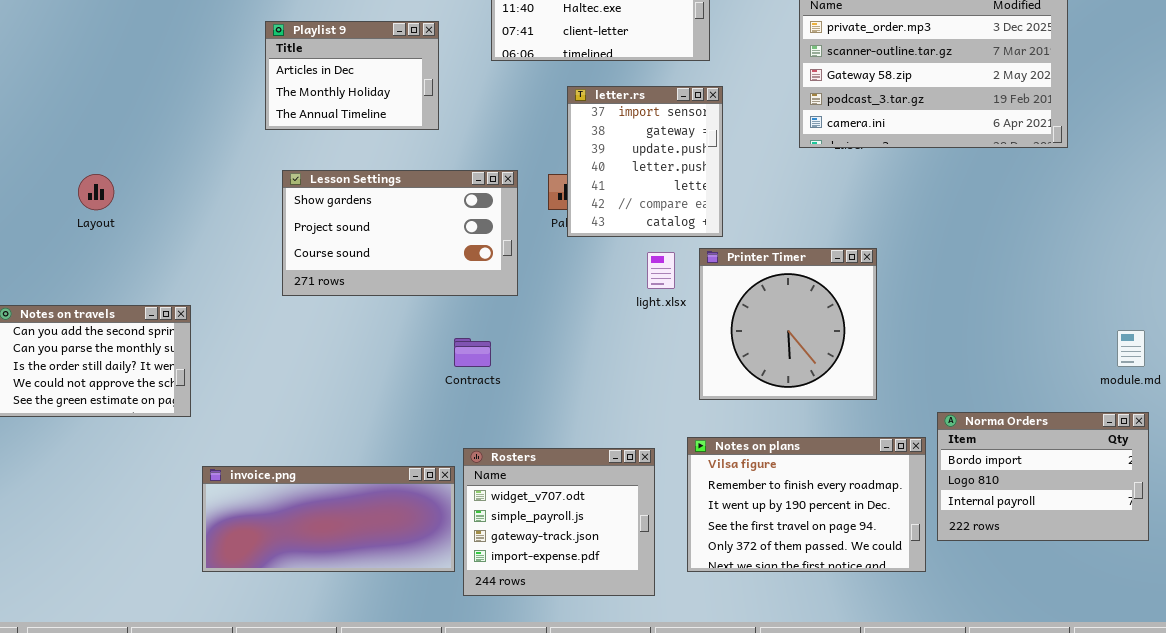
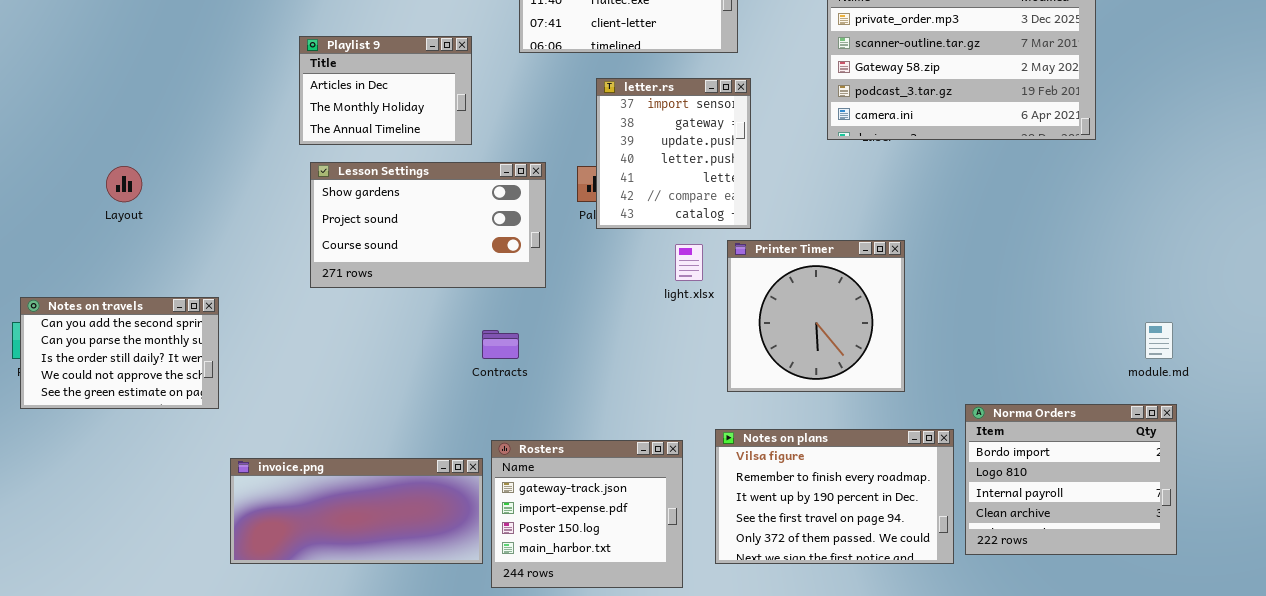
Playlist 9: [265,21,439,130] -> [299,36,472,145], moved
Norma Orders: [937,412,1149,541] -> [965,404,1177,555], resized
Rosters: [463,448,655,596] -> [491,440,683,588], scrolled down 2 rows

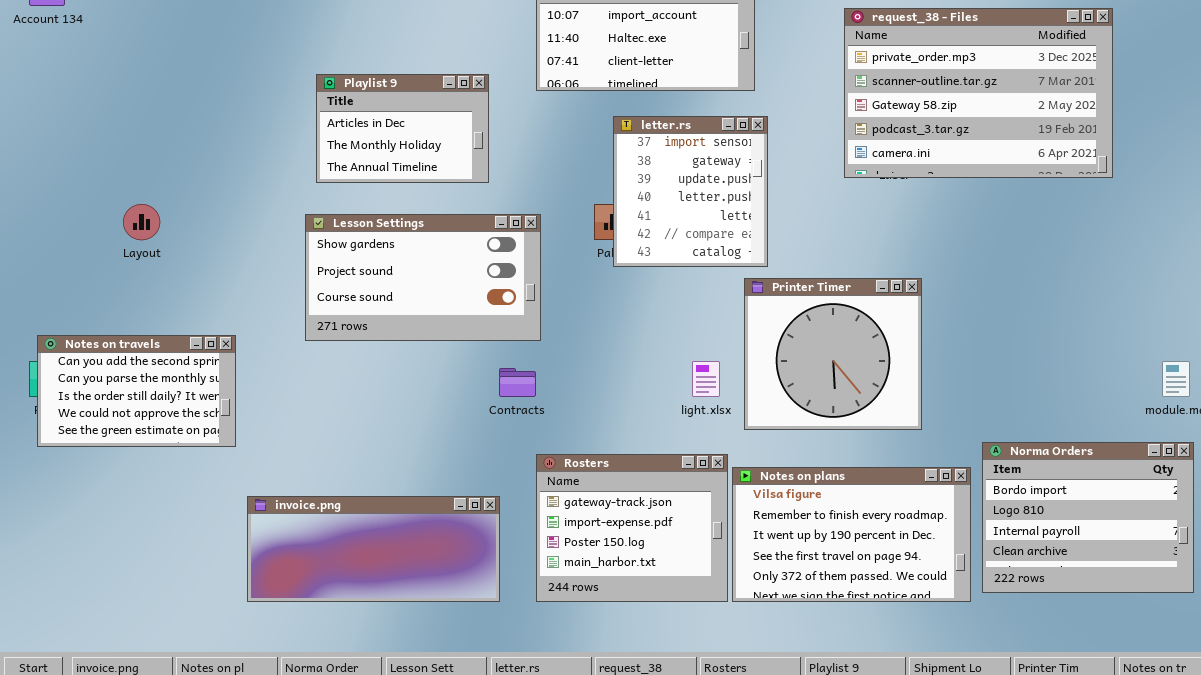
Lesson Settings: [310,162,546,288] -> [305,214,541,341], moved
light.xlsx: [675,244,703,281] -> [692,361,720,397], moved
Rosters: [491,440,683,588] -> [536,454,728,602], moved

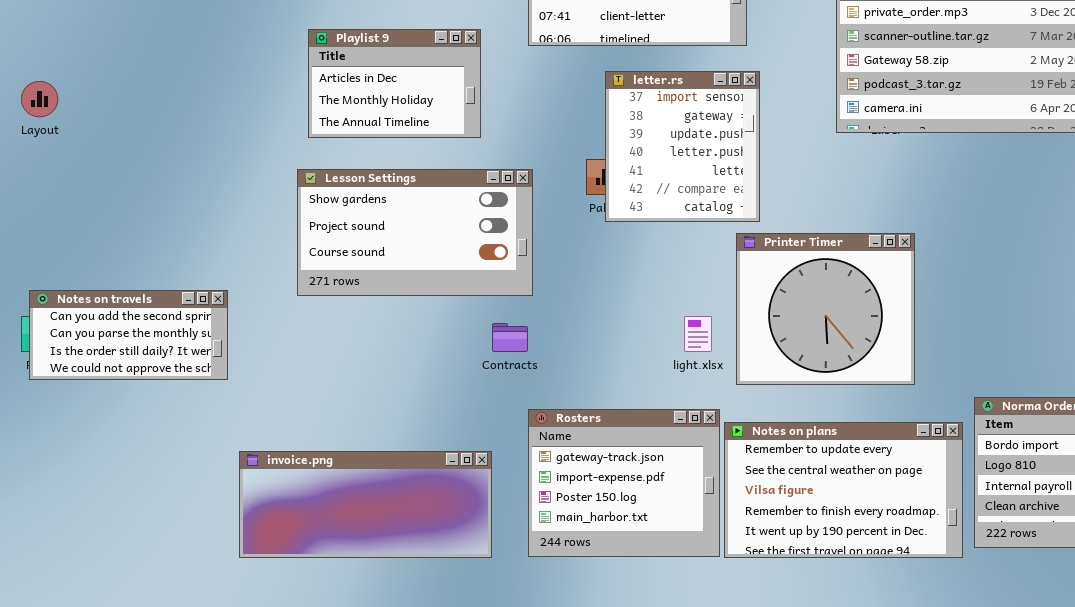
Layout: [123,204,160,240] -> [21,81,58,117], moved
Notes on travels: [37,335,236,447] -> [29,290,228,380], resized
Notes on plans: [732,467,971,602] -> [724,422,963,558], scrolled up 2 rows

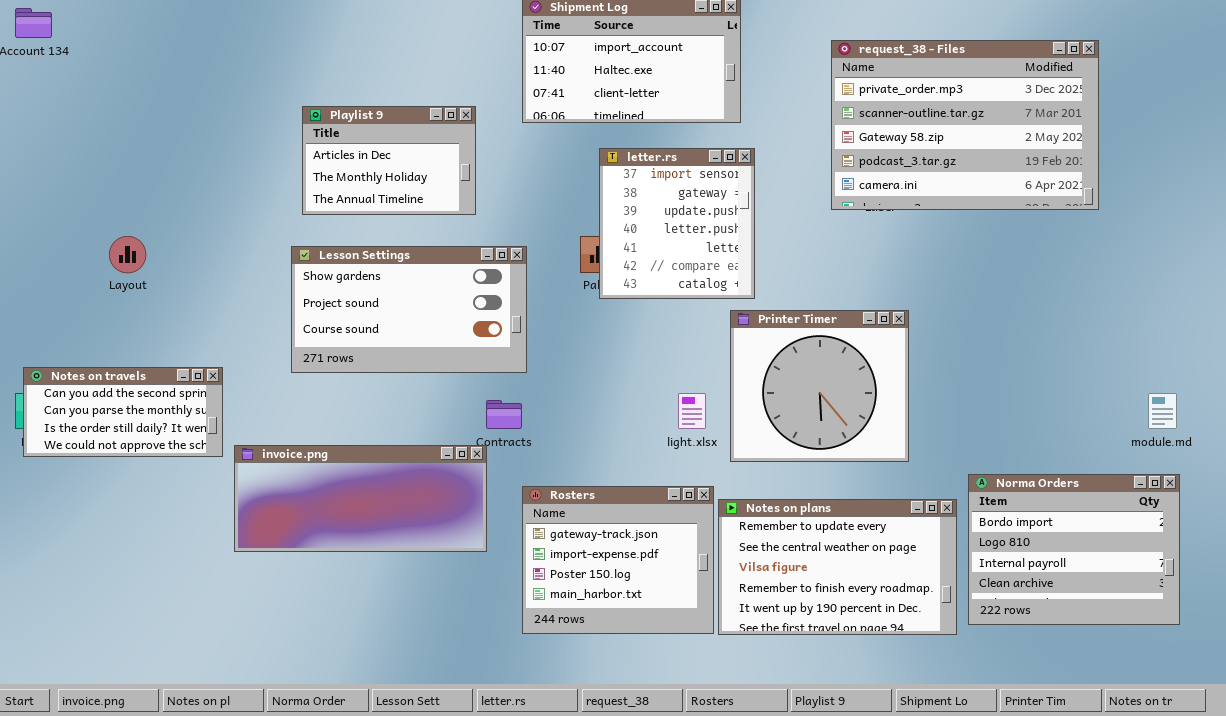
Layout: [21,81,58,117] -> [109,236,146,273], moved
invoice.png: [239,451,492,558] -> [234,445,487,552], moved

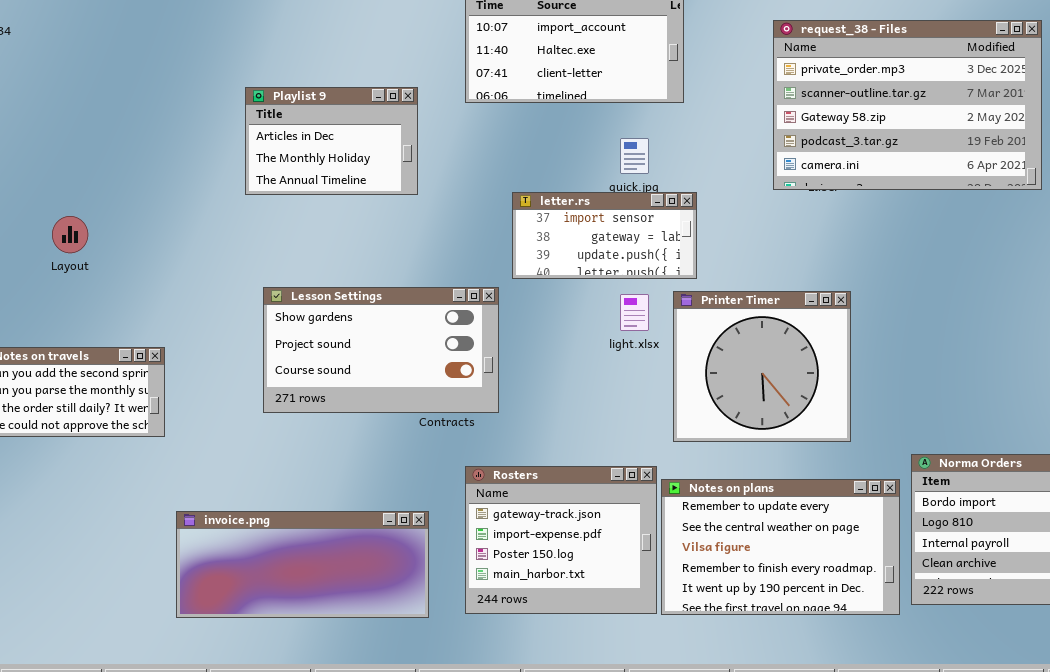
letter.rs: [599,148,755,299] -> [512,192,697,279], resized
Lesson Settings: [291,246,527,373] -> [263,287,499,413], moved
light.xlsx: [678,393,706,429] -> [620,294,649,331], moved
invoice.png: [234,445,487,552] -> [176,511,429,618], moved

